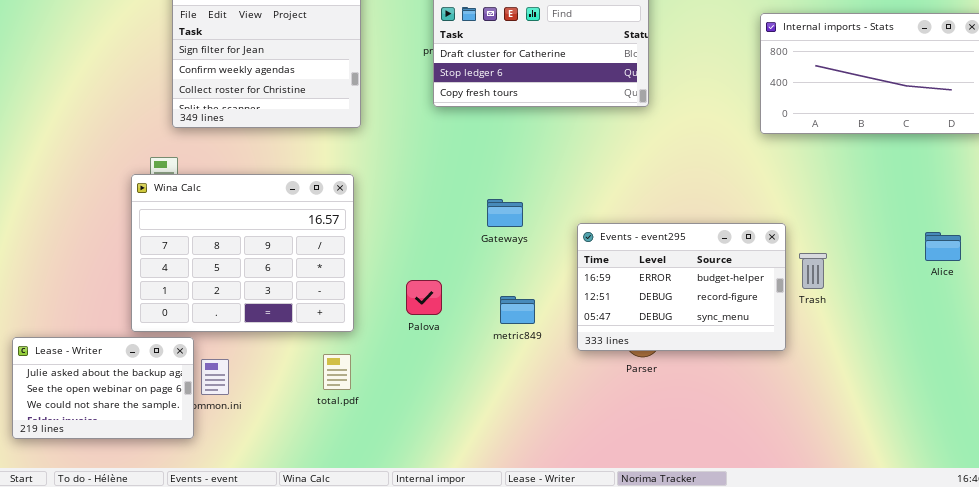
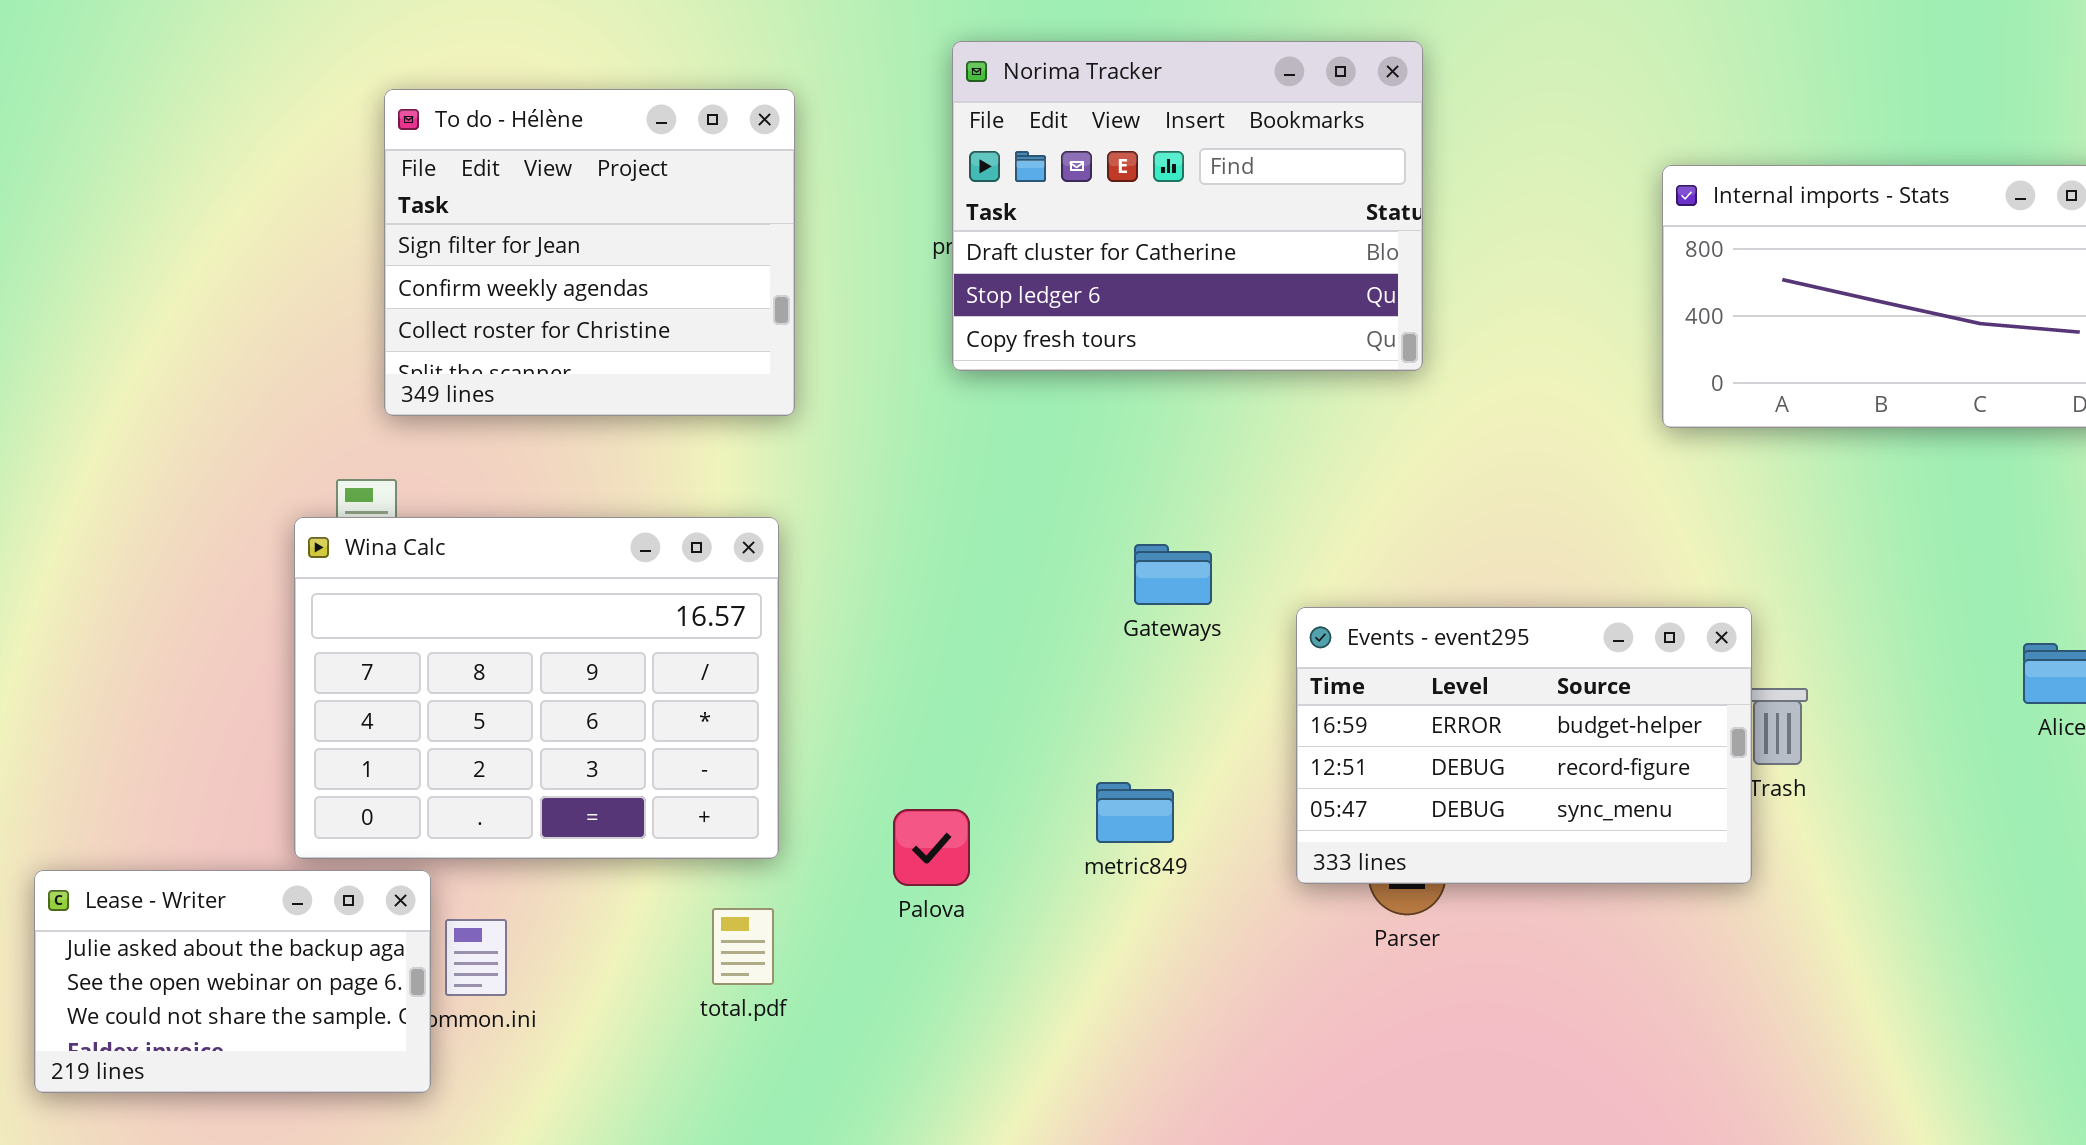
Gateways: [487,199,523,227] -> [1134,544,1212,605], moved
Events - event295: [577,223,786,351] -> [1296,607,1752,884], moved
Palova: [406,280,442,315] -> [893,809,970,886], moved

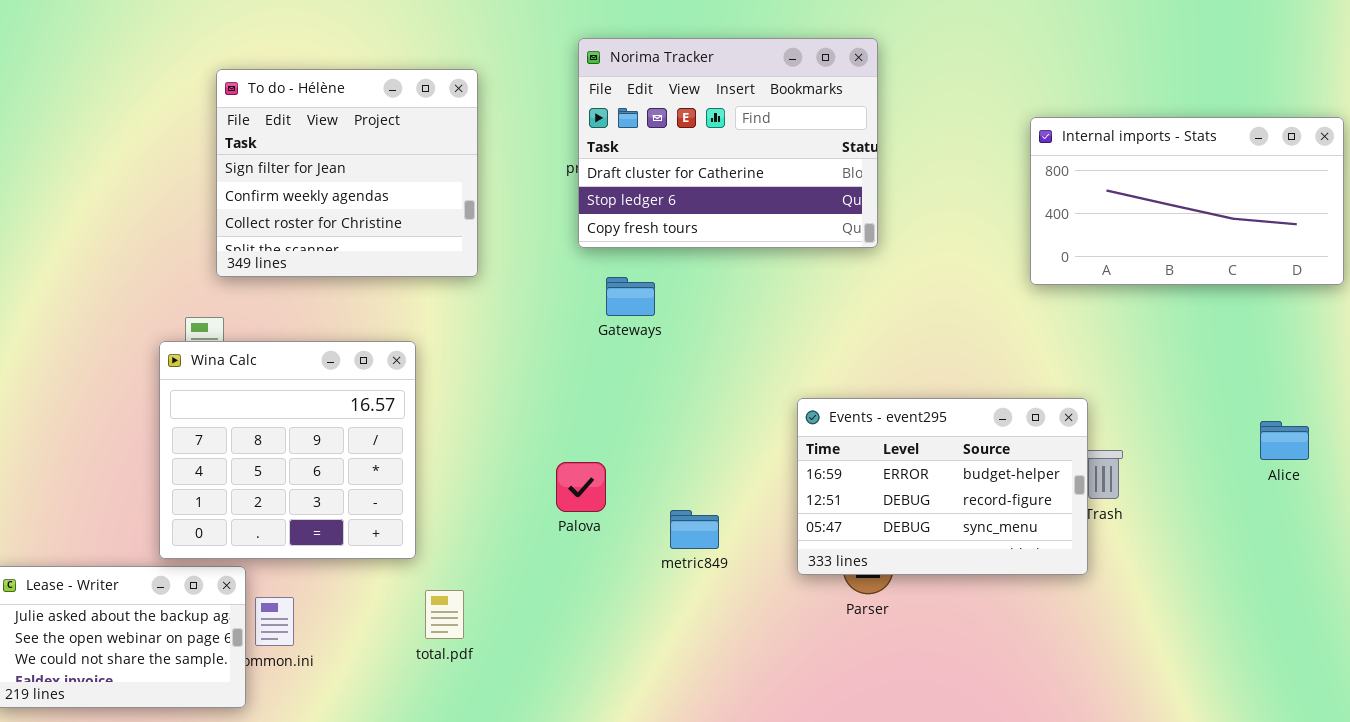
Wina Calc: [294,517,779,859] -> [159,341,416,559], resized
Gateways: [1134,544,1212,605] -> [606,277,655,316], moved
Palova: [893,809,970,886] -> [556,462,606,512], moved

